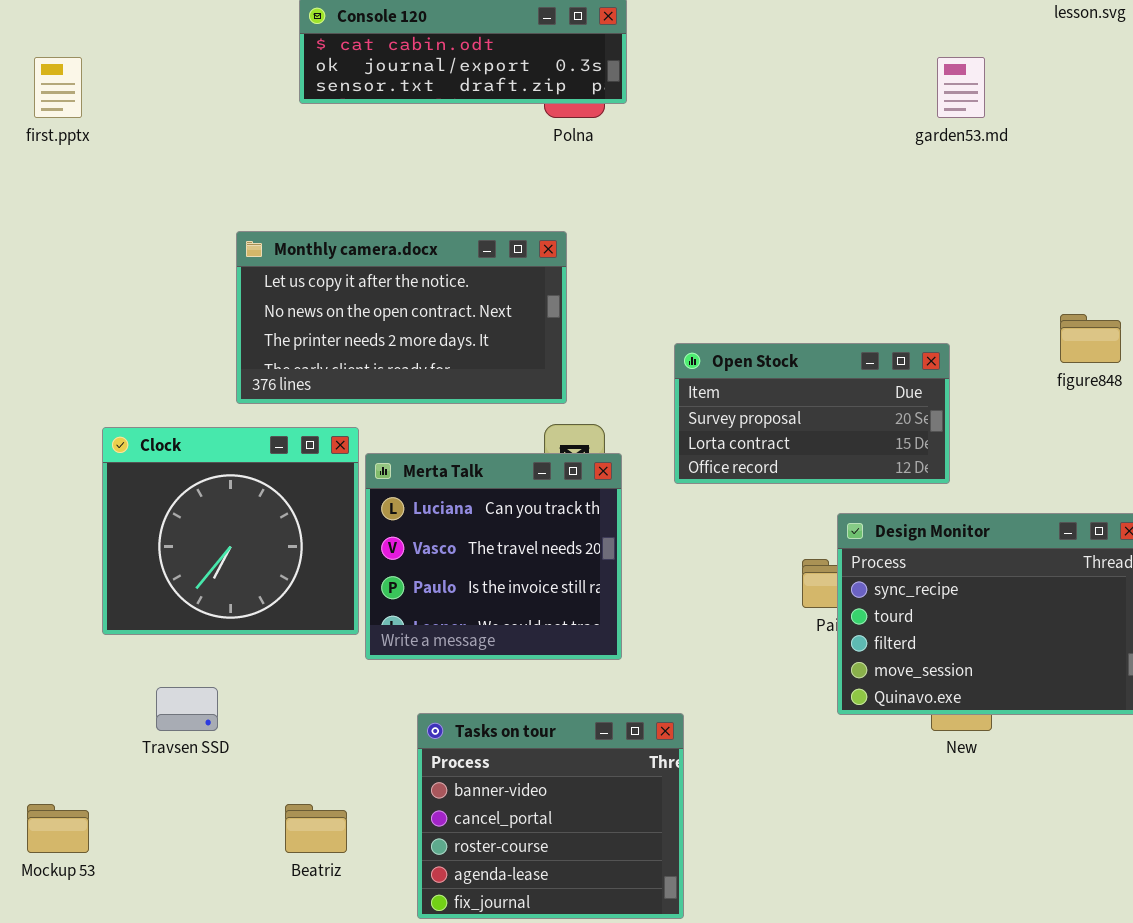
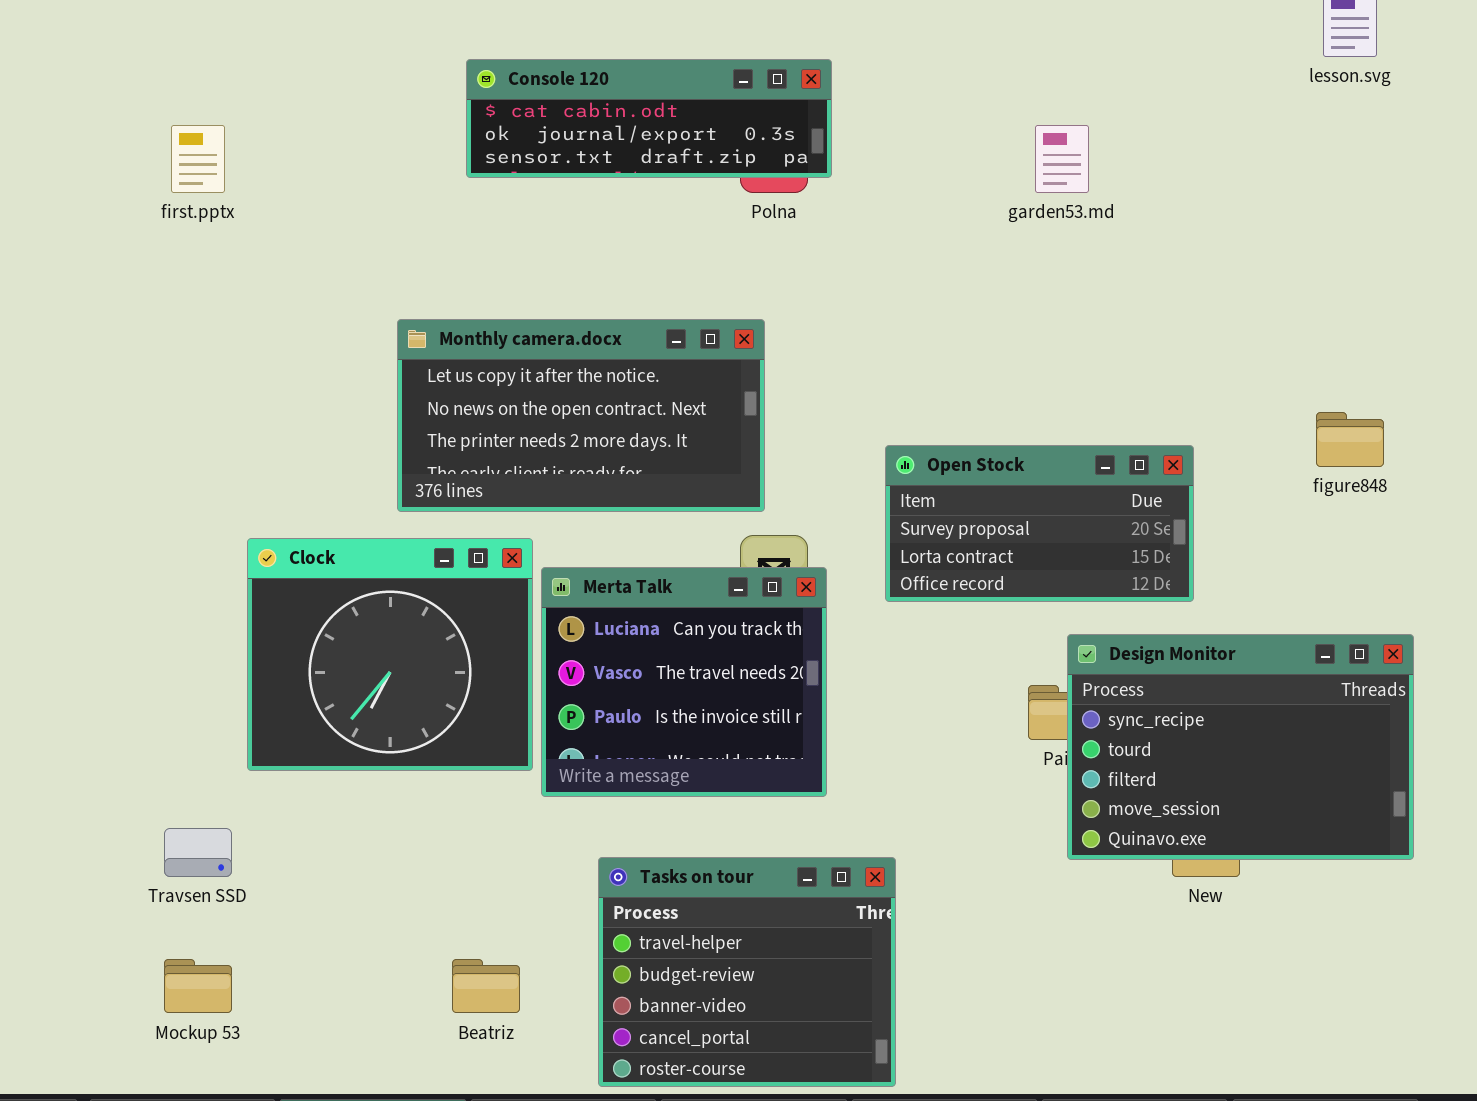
garden53.md: [937,57,985,118] -> [1035,125,1089,193], moved
Travsen SSD: [156,687,218,731] -> [164,828,232,877], moved
Tasks on tour: [417,713,684,919] -> [598,857,896,1087], scrolled up 2 rows

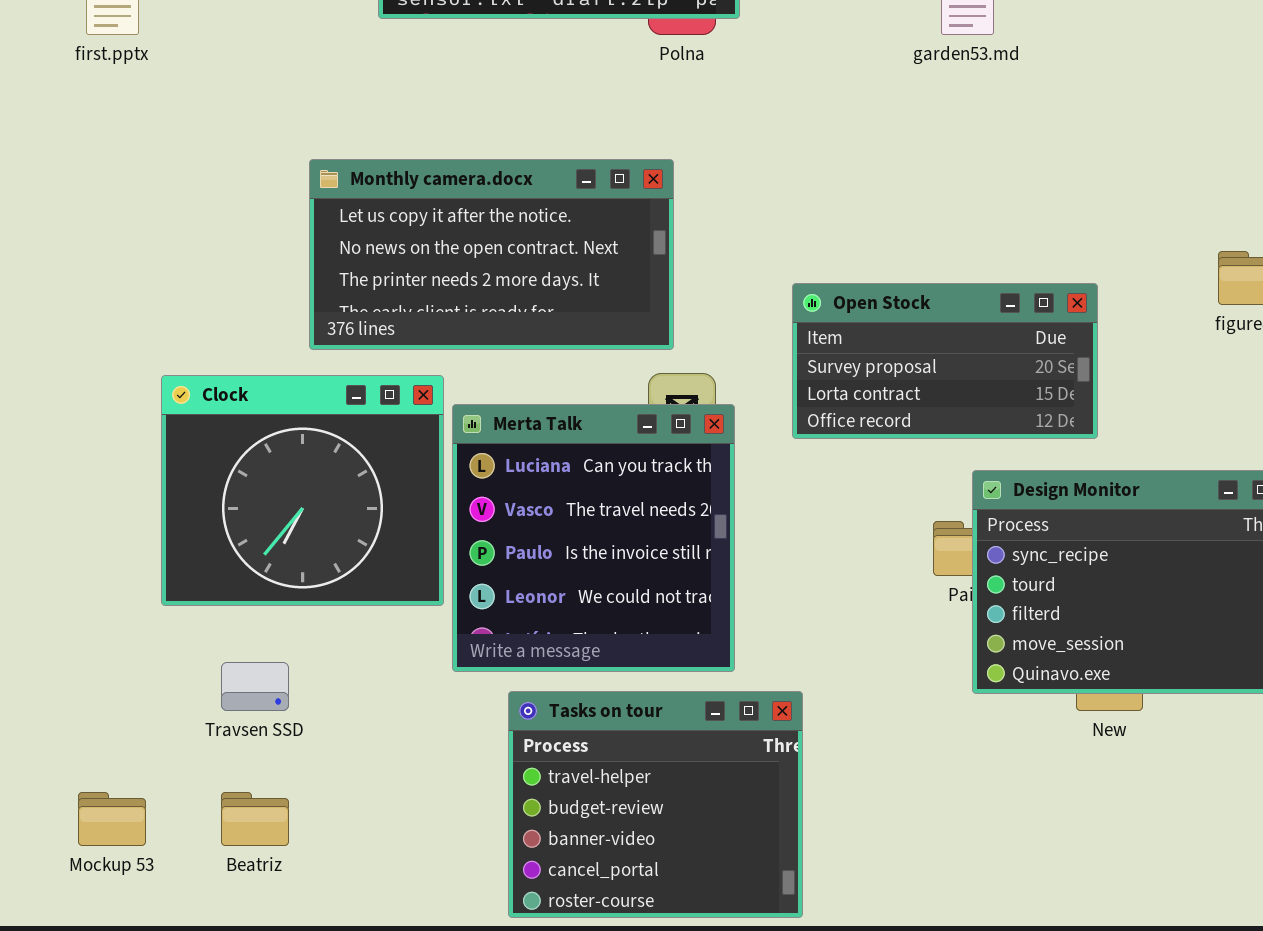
Merta Talk: [541,567,827,797] -> [452,404,735,672], resized
Travsen SSD: [164,828,232,877] -> [221,662,289,711], moved
Beatriz: [452,959,520,1013] -> [221,792,289,846], moved

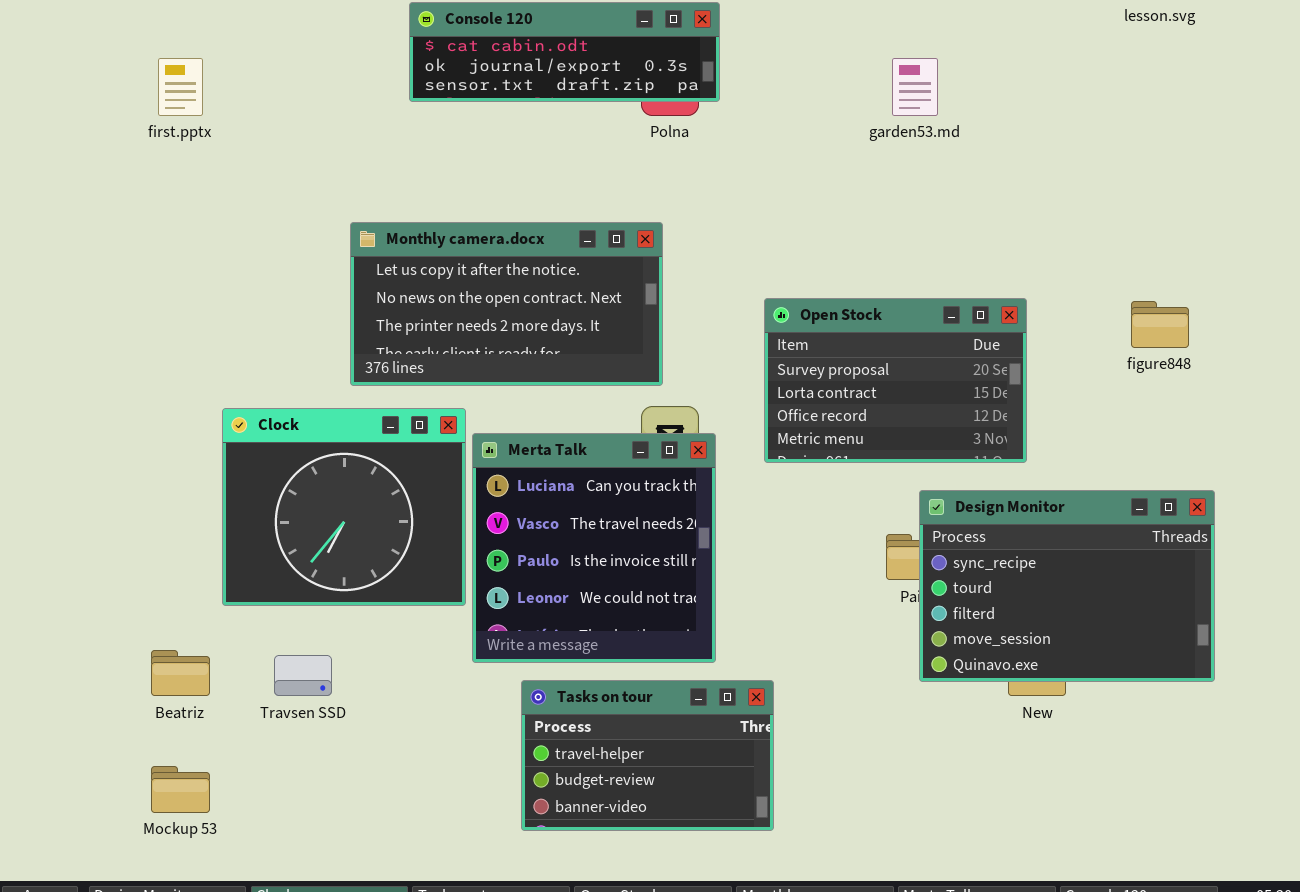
Open Stock: [792,283,1098,439] -> [764,298,1027,463], resized
Tasks on tour: [508,691,803,918] -> [521,680,774,831], resized
Beatriz: [221,792,289,846] -> [151,650,210,696], moved

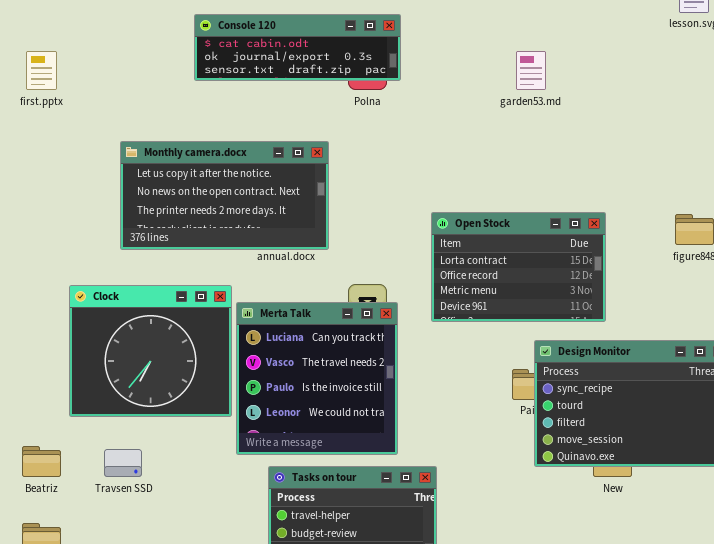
Monthly camera.docx: [350,222,663,386] -> [120,141,329,250], moved
Open Stock: [764,298,1027,463] -> [431,212,606,322], scrolled down 1 row

